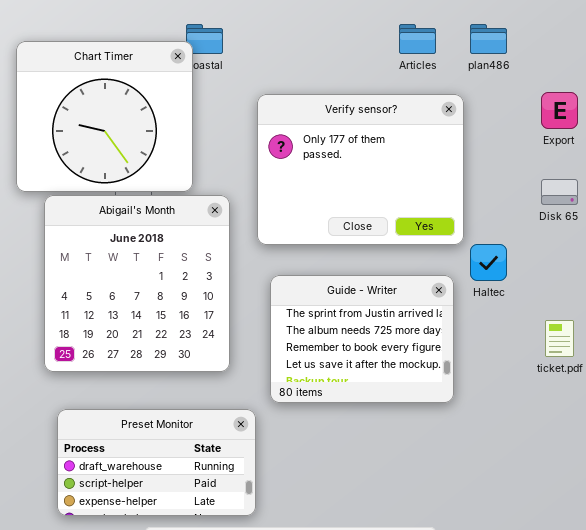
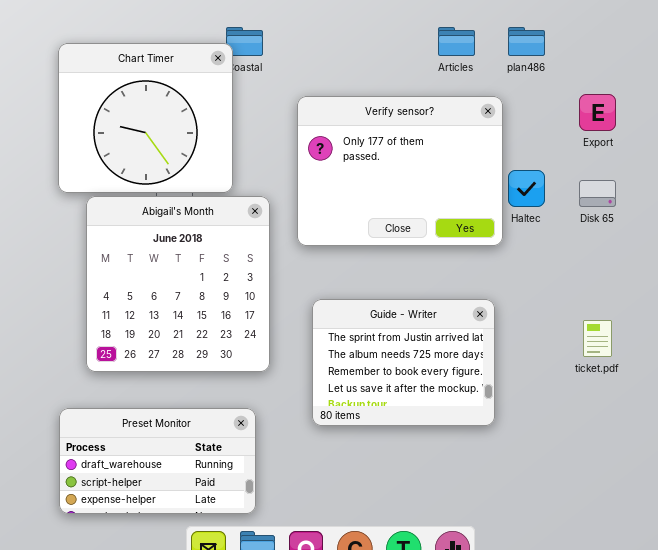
Haltec: [470,244,507,281] -> [508,170,545,207], moved
Guide - Writer: [270,275,454,403] -> [312,299,495,426], moved
Preset Monitor: [57,409,256,516] -> [59,408,256,514], moved

